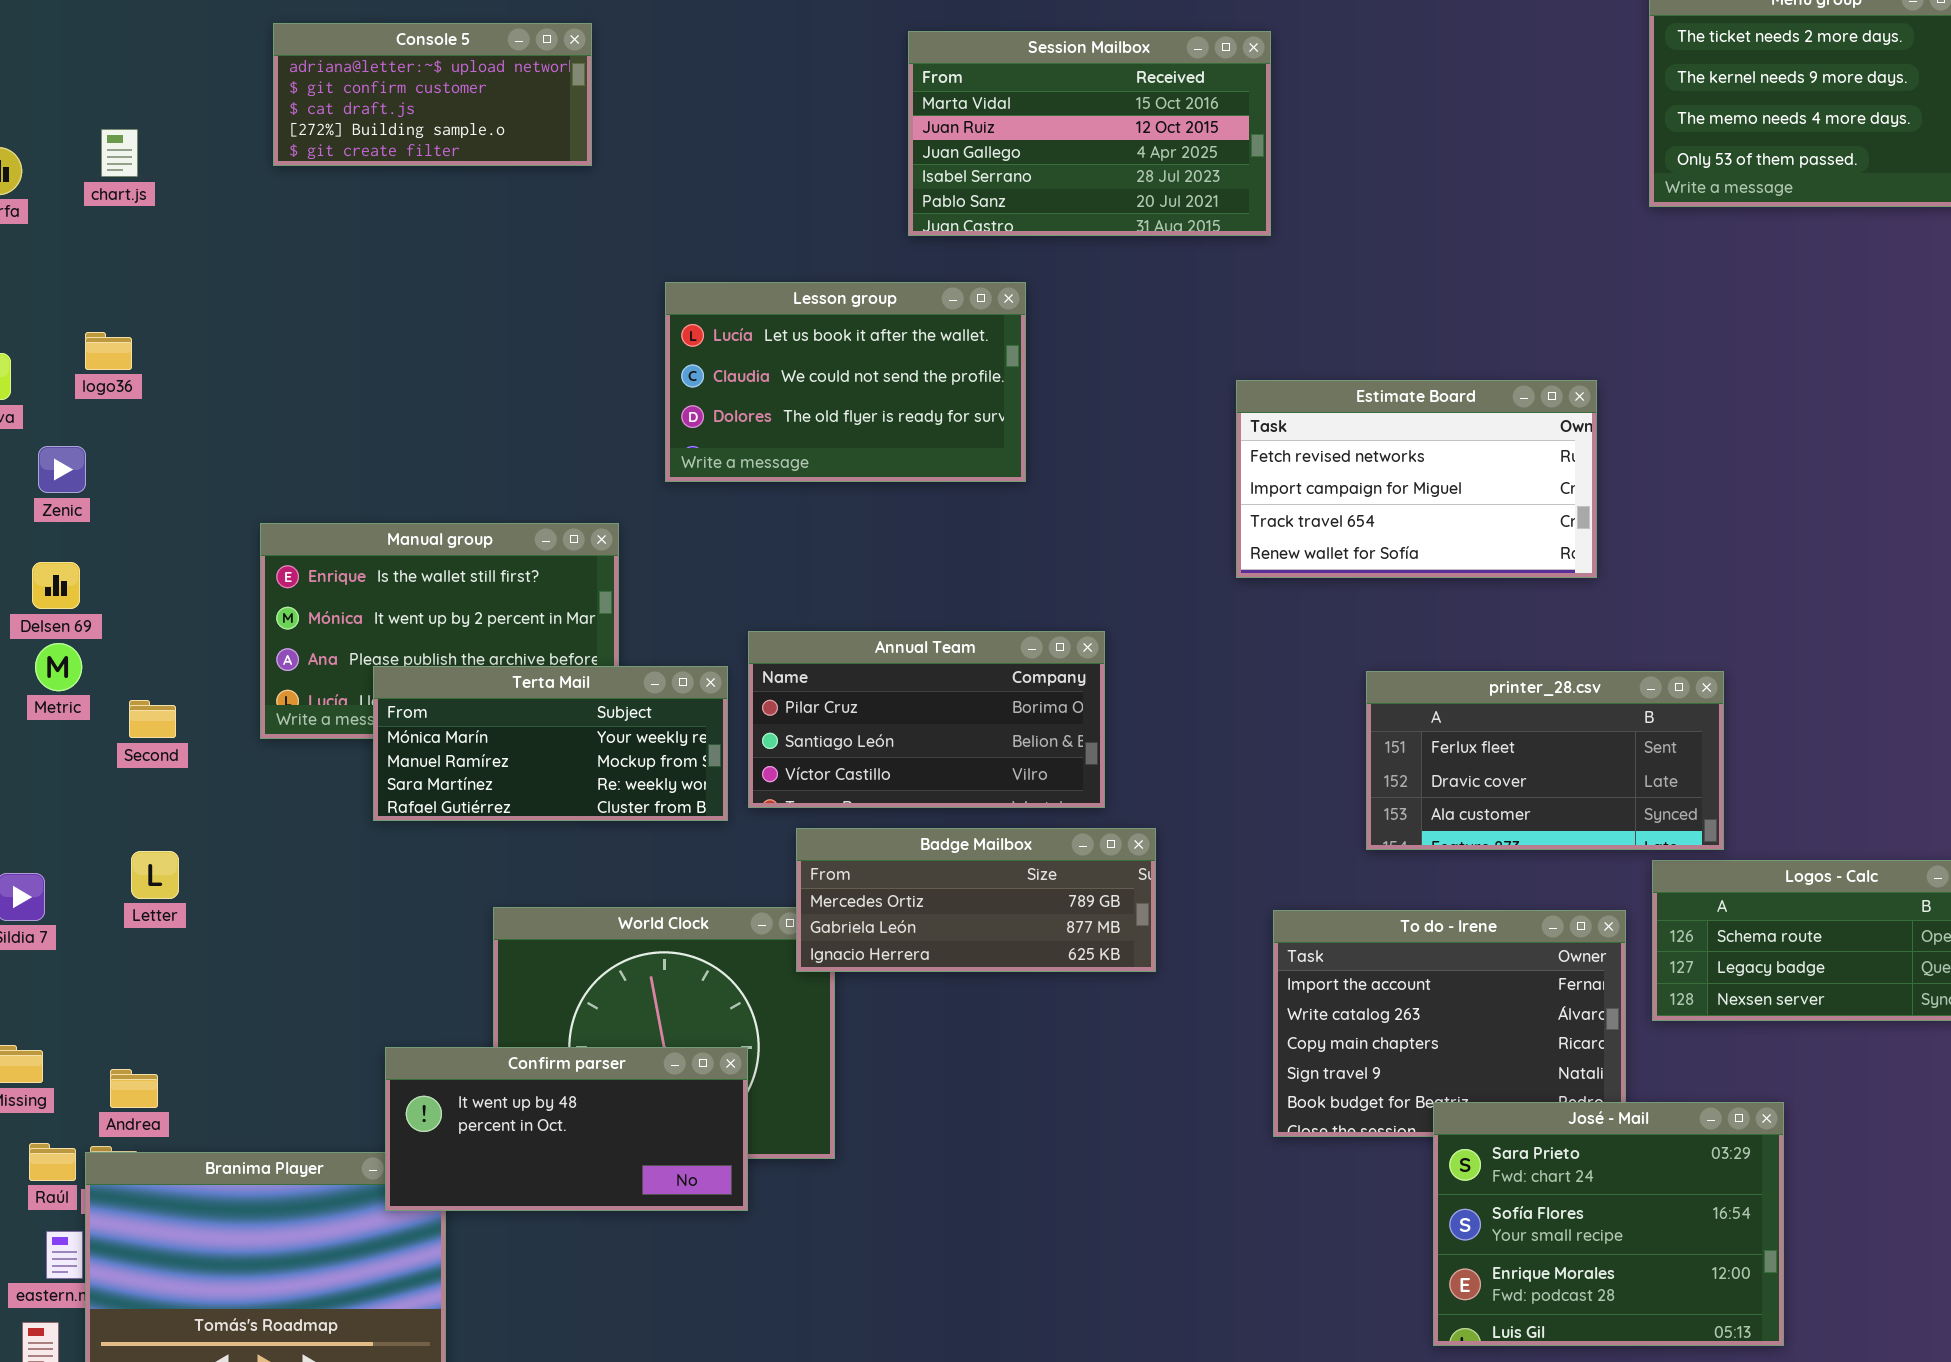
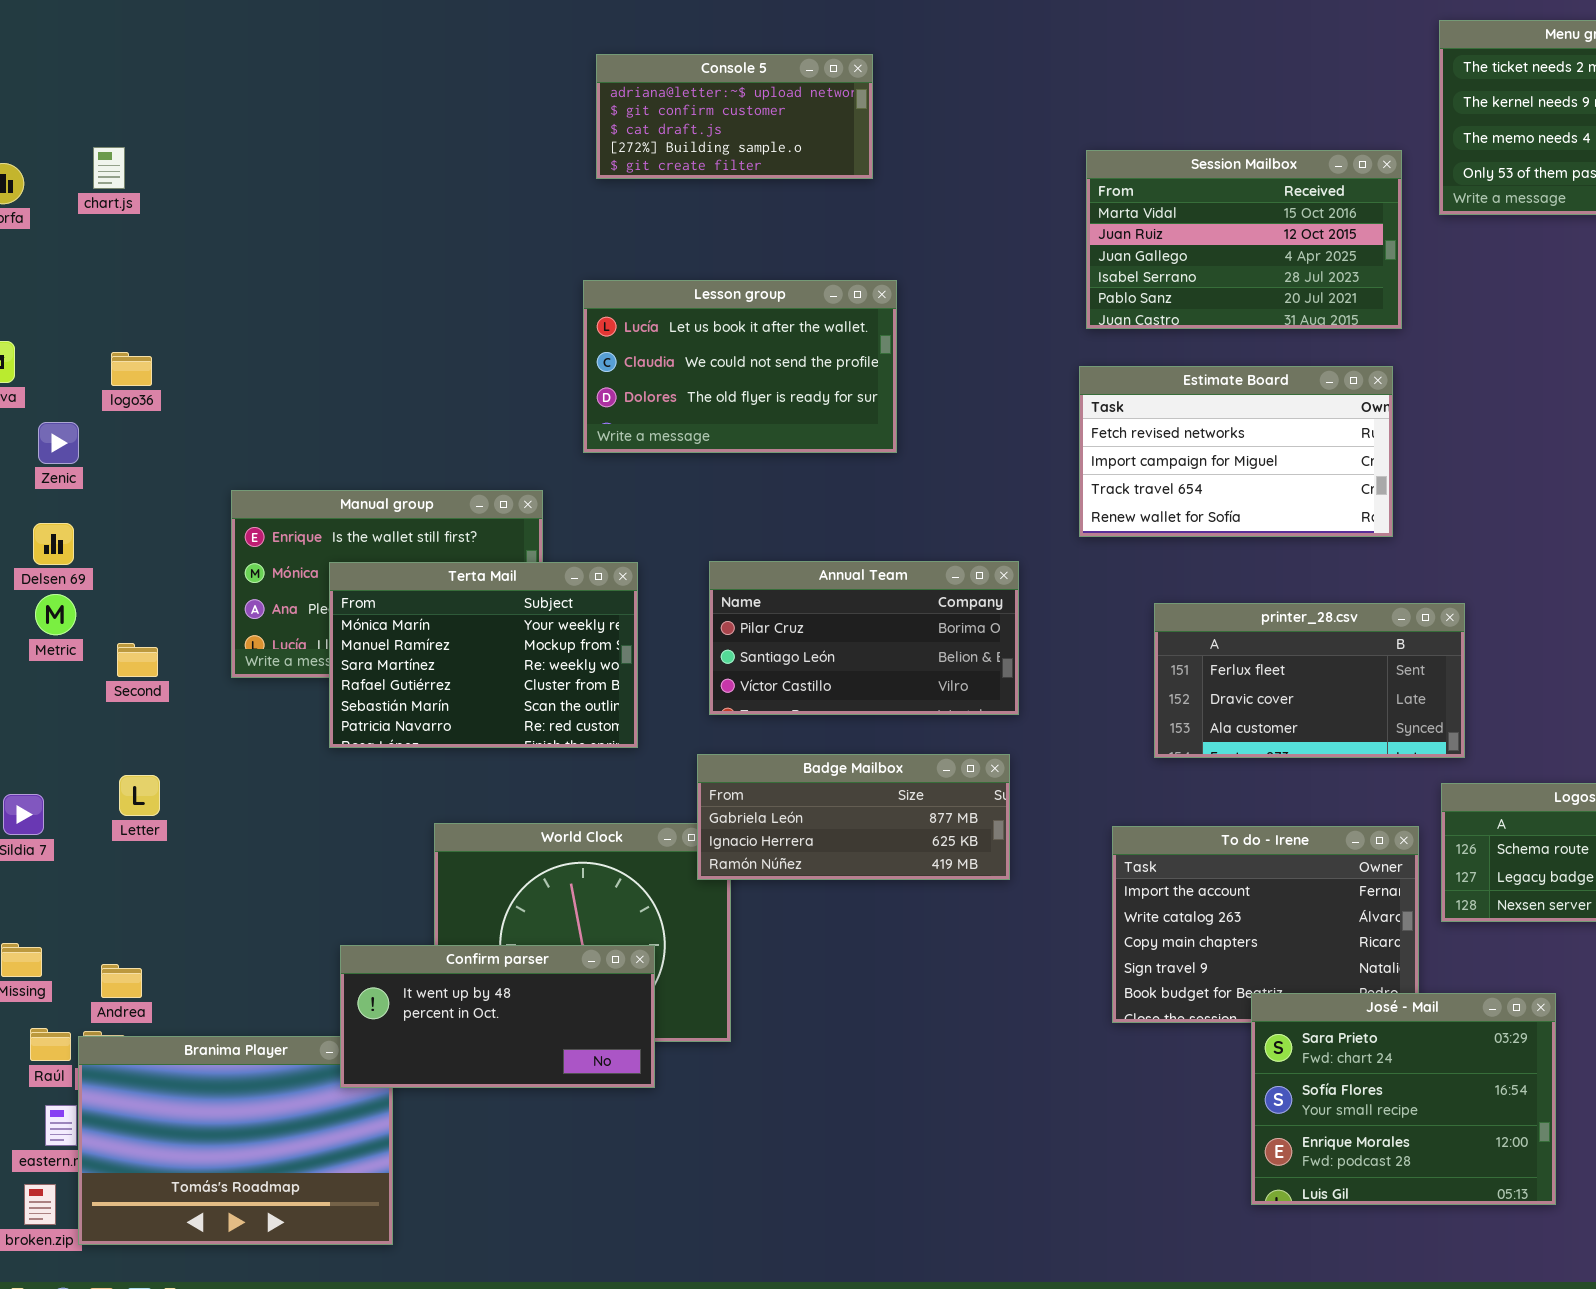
Console 5: [273,23,592,166] -> [596,54,873,179], moved
Session Mailbox: [908,31,1271,236] -> [1086,150,1402,329], moved
logo36: [85,332,132,370] -> [111,352,152,386], moved
Annual Team: [748,631,1105,808] -> [709,561,1019,715], moved
Terta Mail: [373,666,728,821] -> [329,562,638,748], resized
printer_28.csv: [1366,671,1724,850] -> [1154,603,1465,758], moved
Badge Mailbox: [796,828,1156,972] -> [697,754,1010,880], scrolled down 1 row

